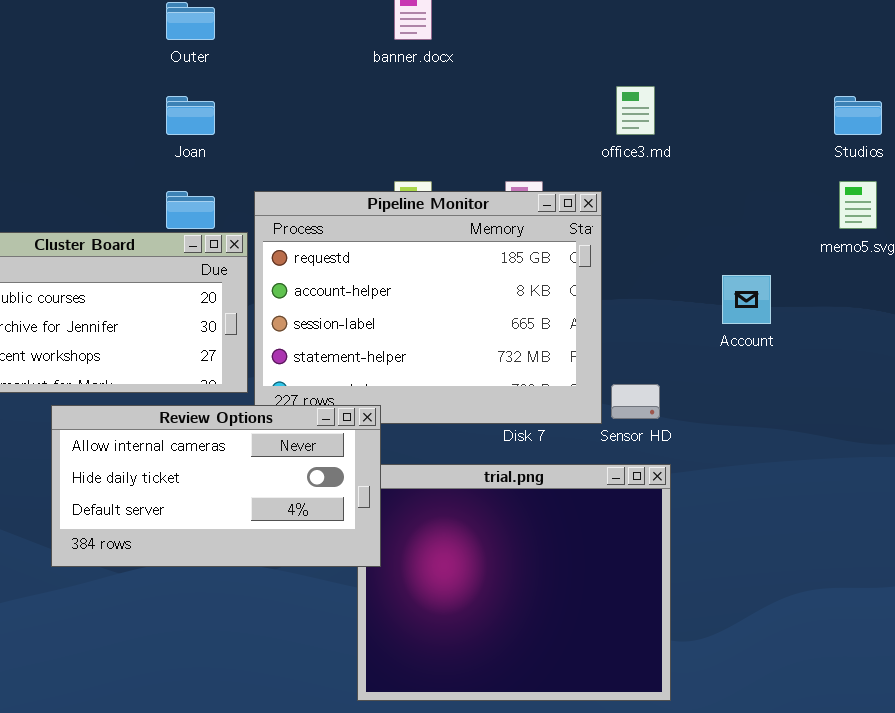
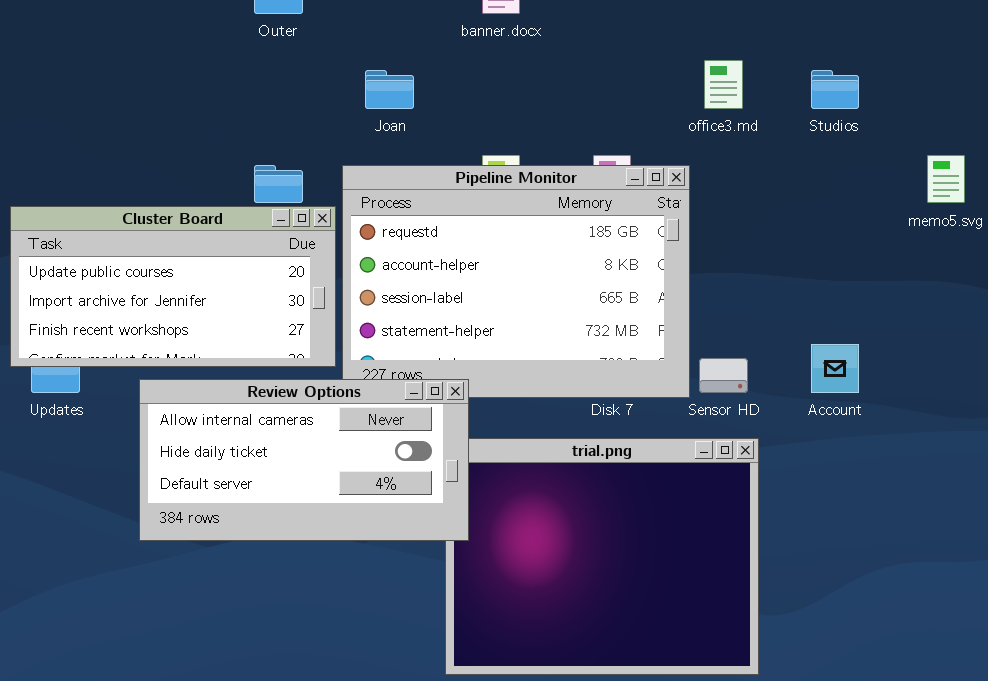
Joan: [166,96,215,135] -> [365,70,414,109], moved
Studios: [834,96,882,135] -> [811,70,859,109], moved
Account: [722,275,771,324] -> [811,344,859,393], moved

